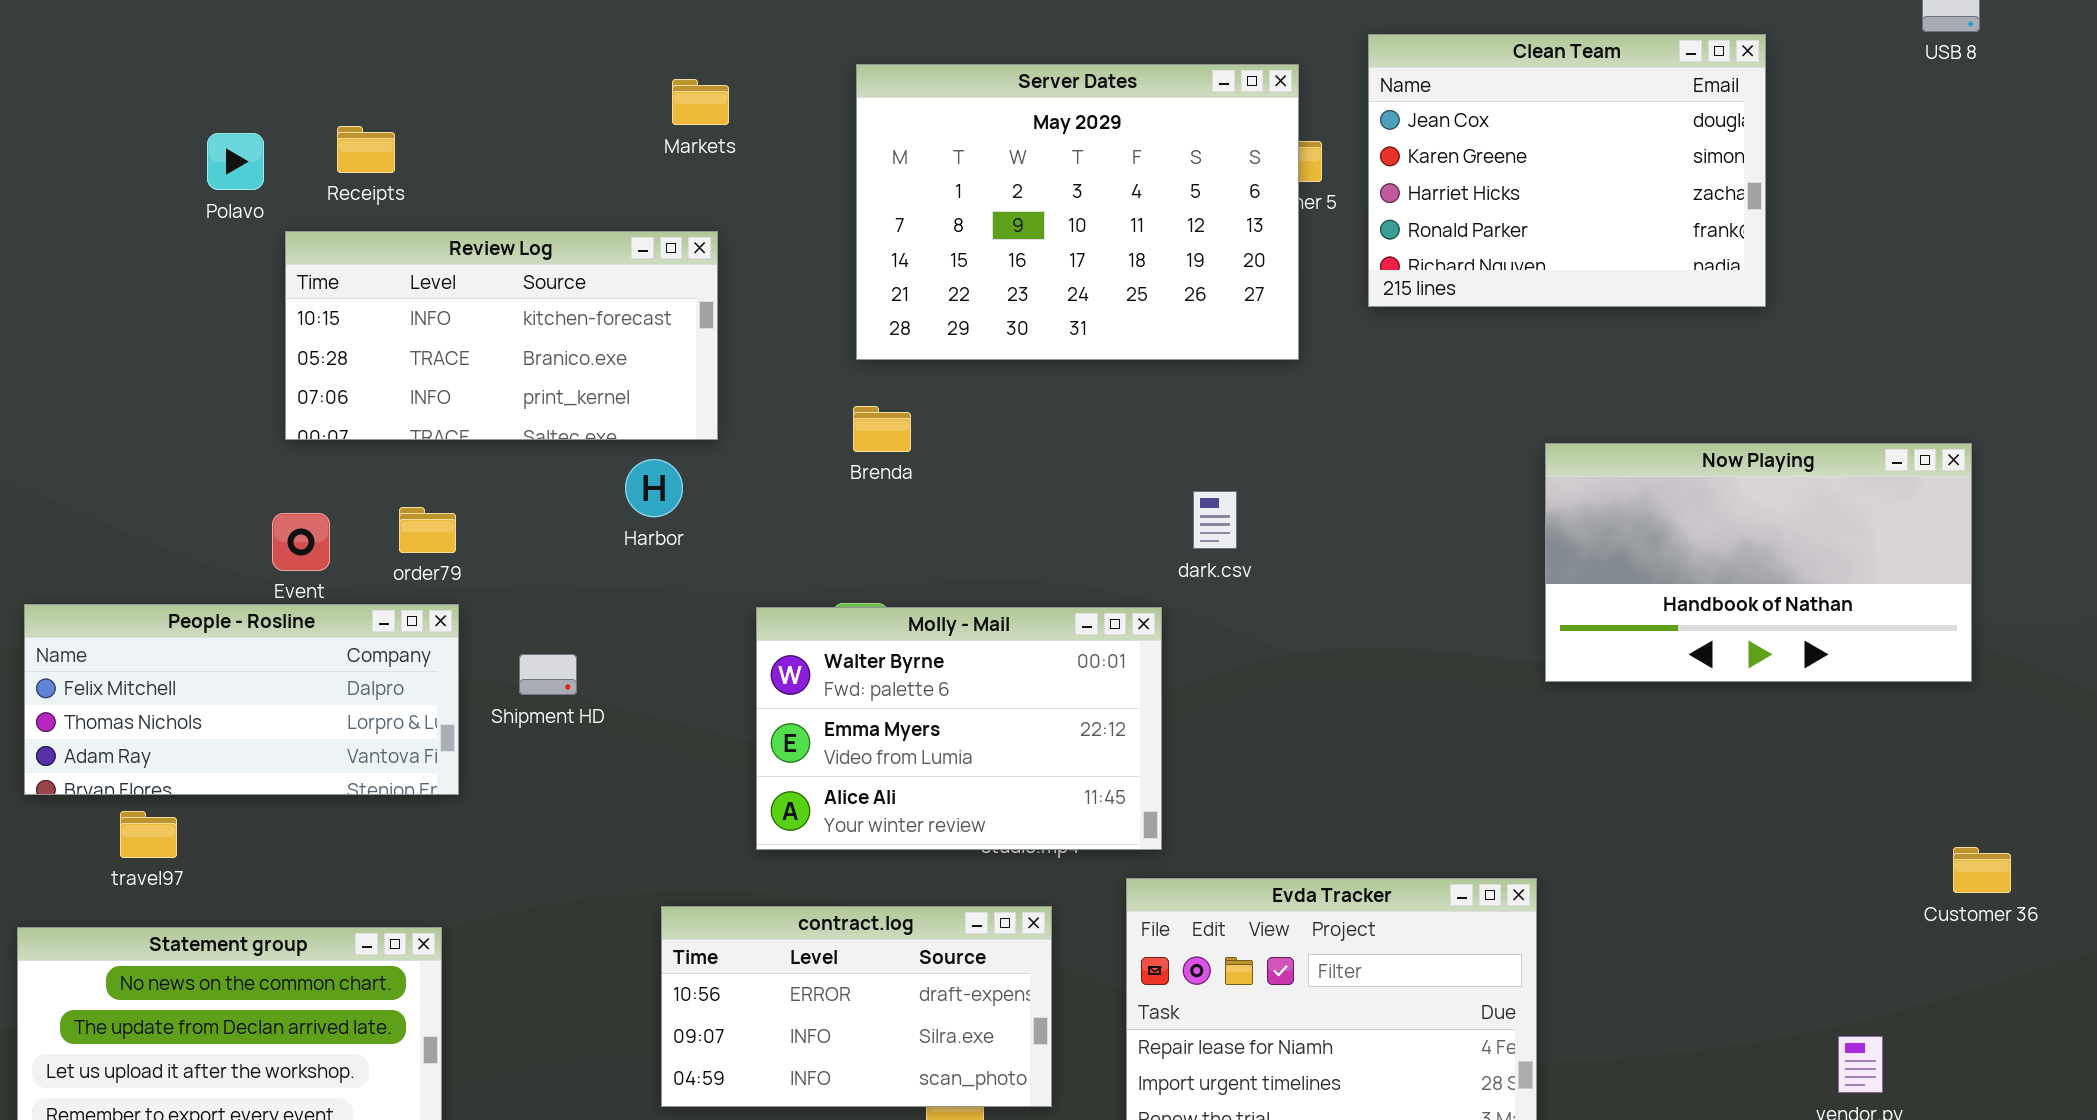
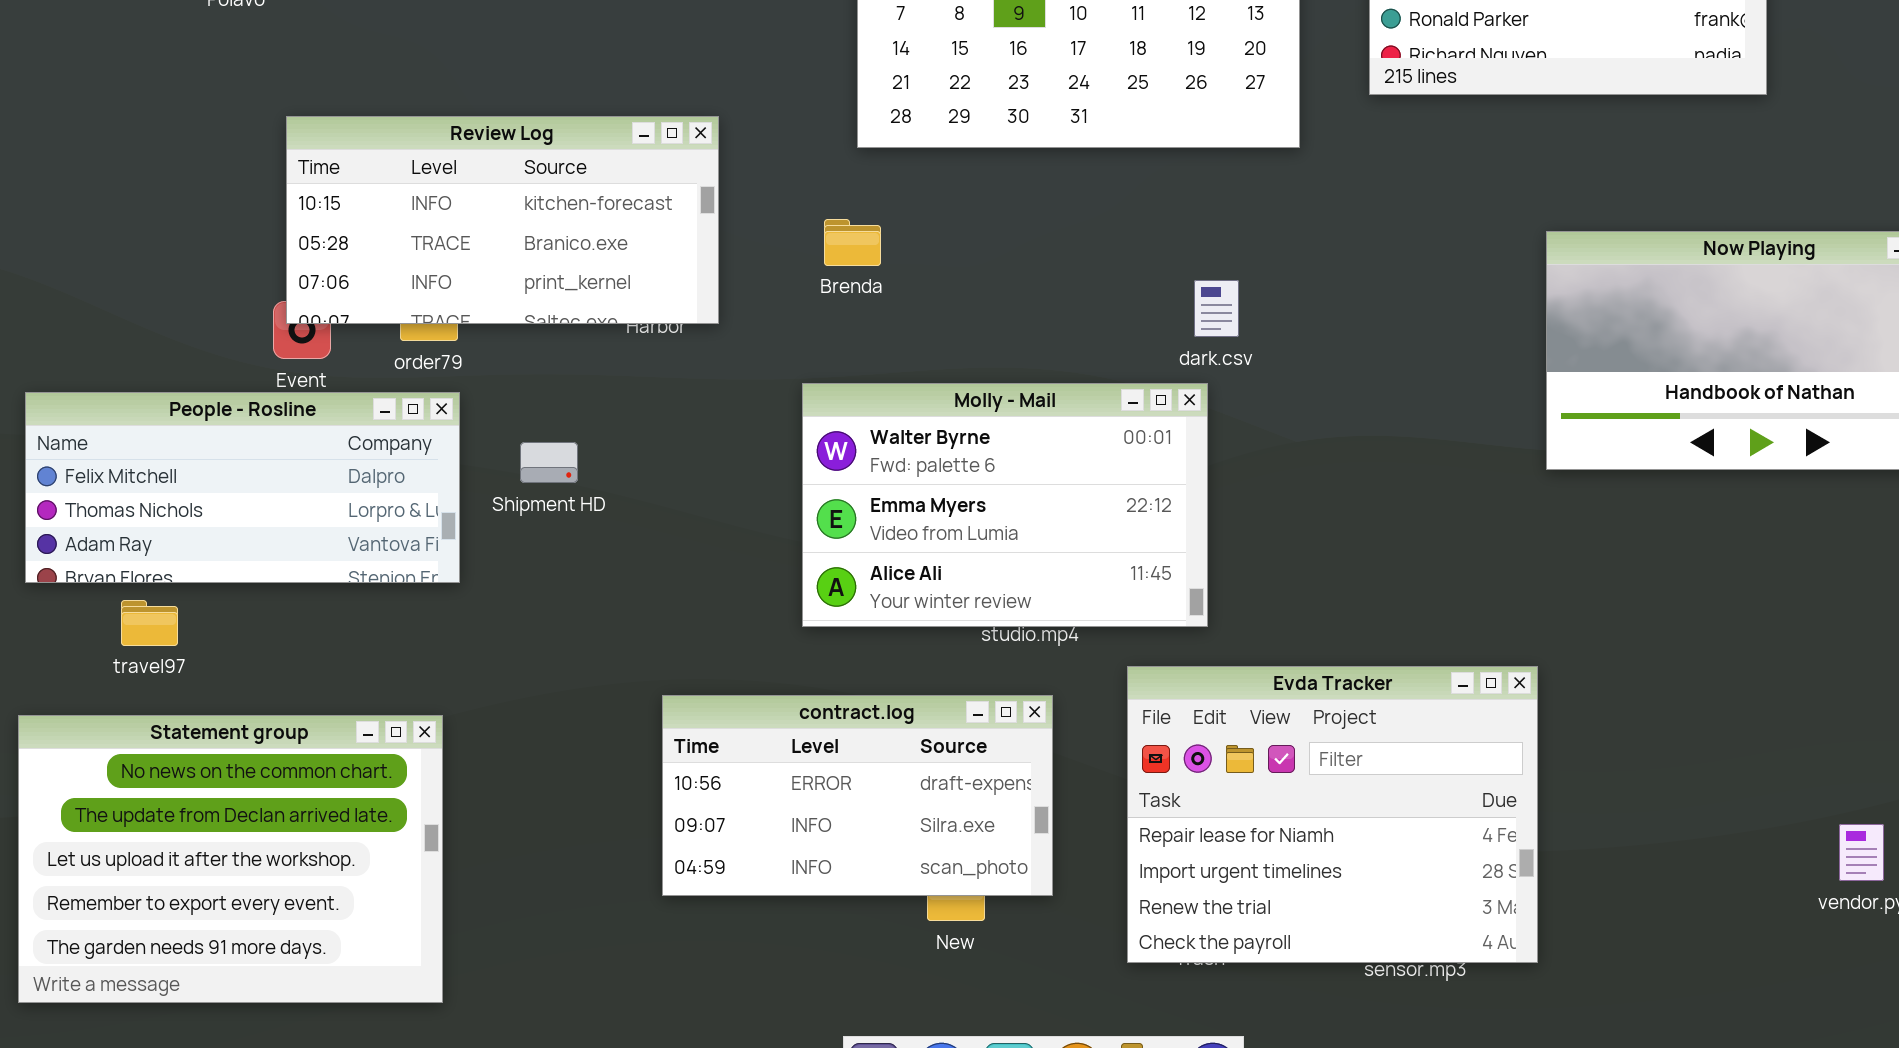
Review Log: [285,231,718,440] -> [286,116,719,324], moved
Brenda: [853,406,911,452] -> [824,219,881,266], moved
Molly - Mail: [756,607,1162,850] -> [802,383,1208,627], moved

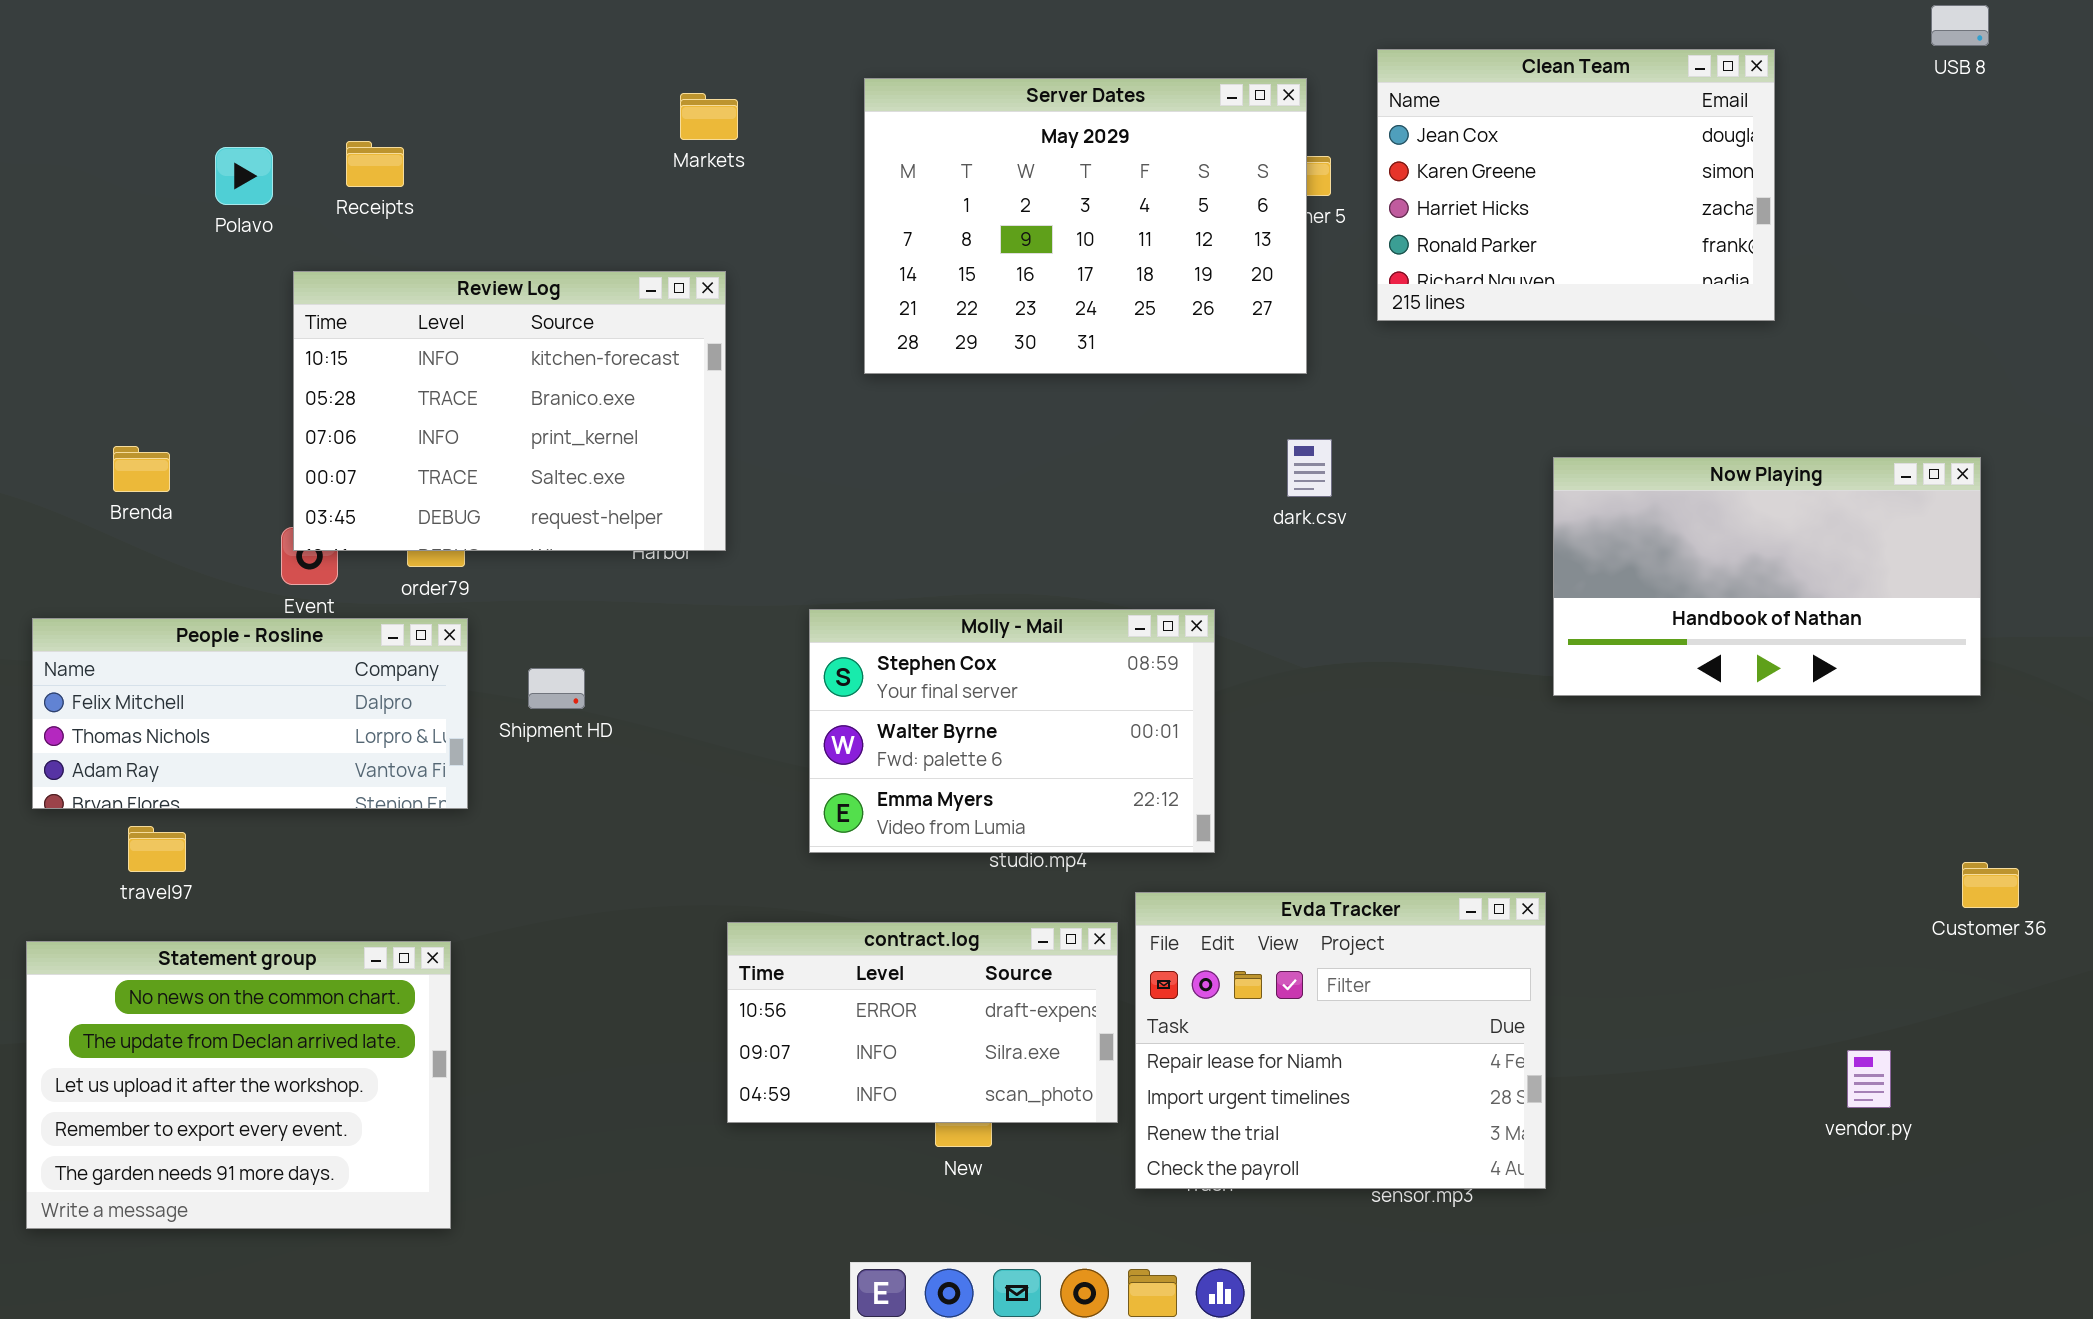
Review Log: [286,116,719,324] -> [293,271,726,551], resized
Brenda: [824,219,881,266] -> [113,446,170,492], moved
dark.csv: [1194,280,1239,337] -> [1287,439,1332,497], moved
Molly - Mail: [802,383,1208,627] -> [809,609,1215,853], scrolled up 1 row
contract.log: [662,695,1053,896] -> [727,922,1118,1123], moved

